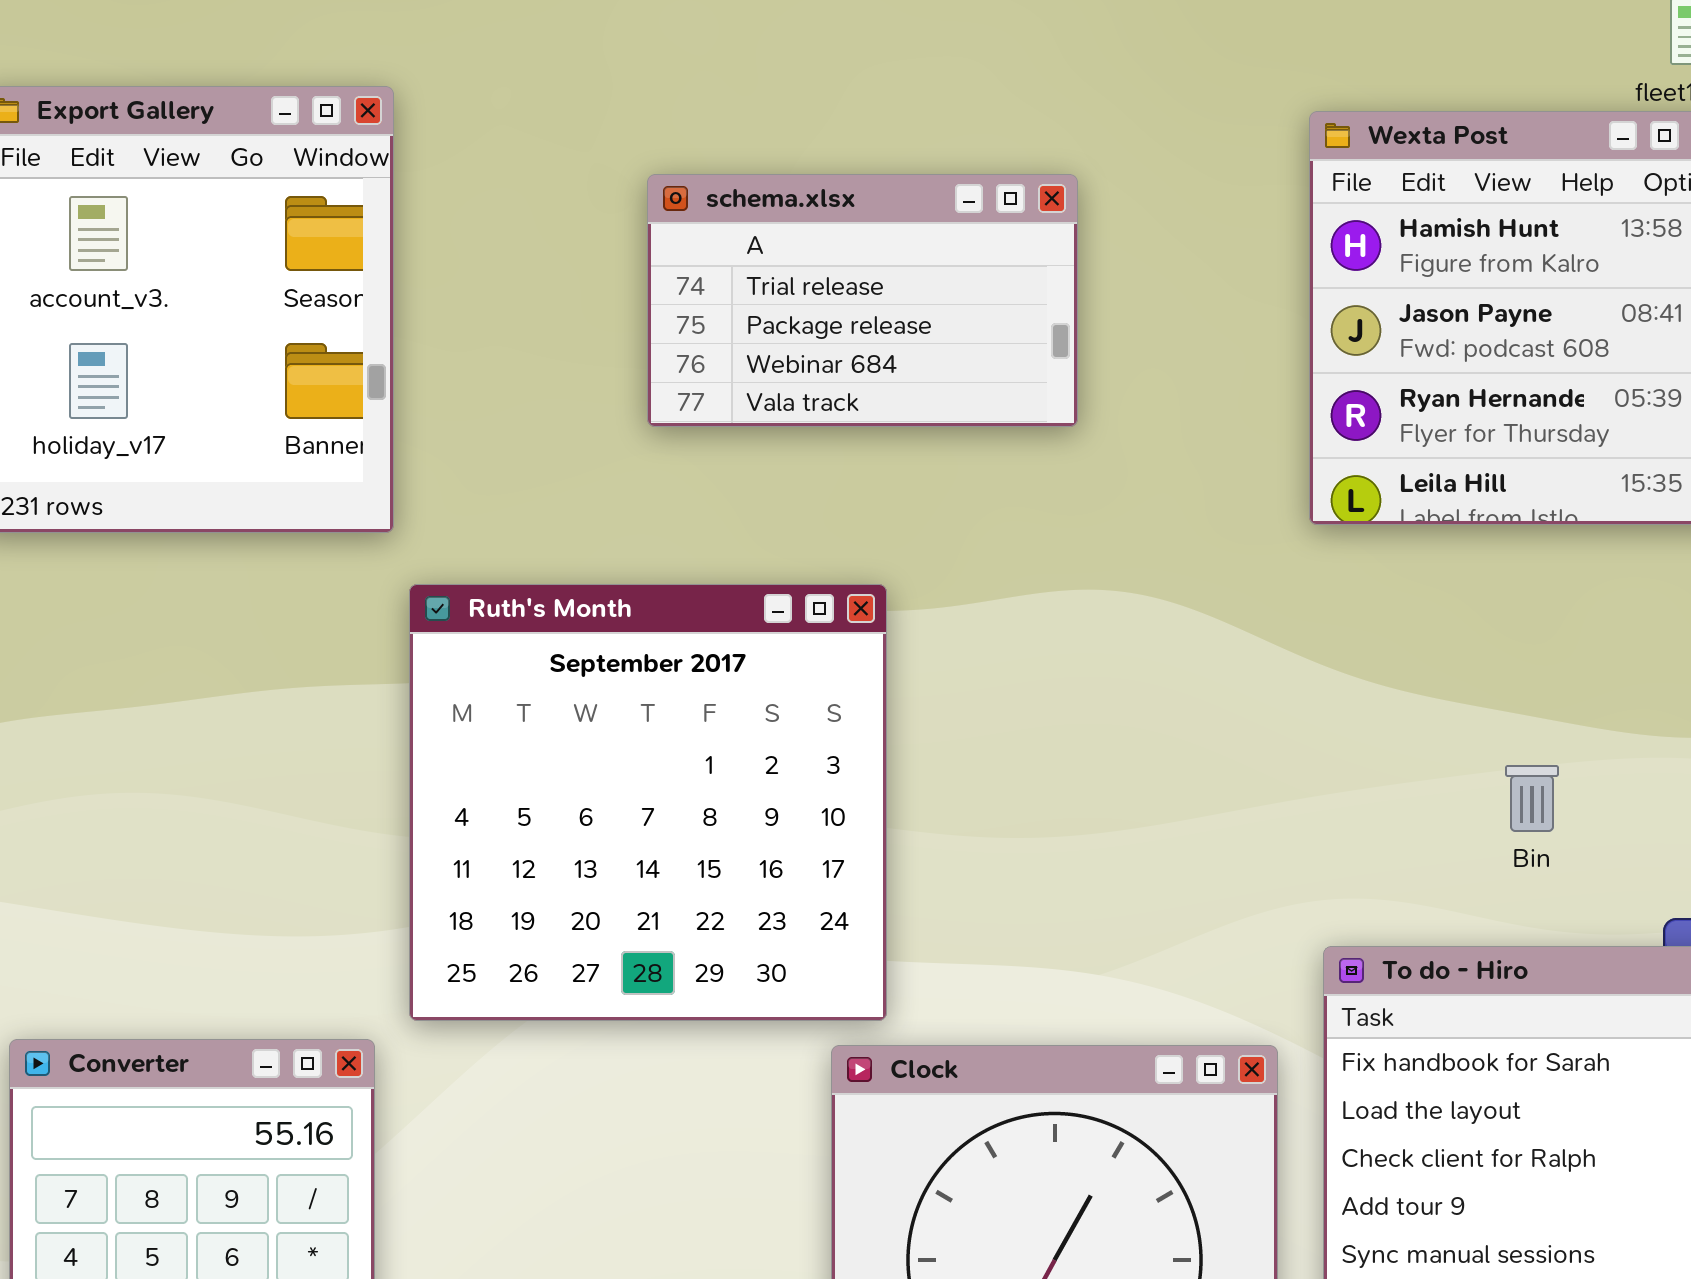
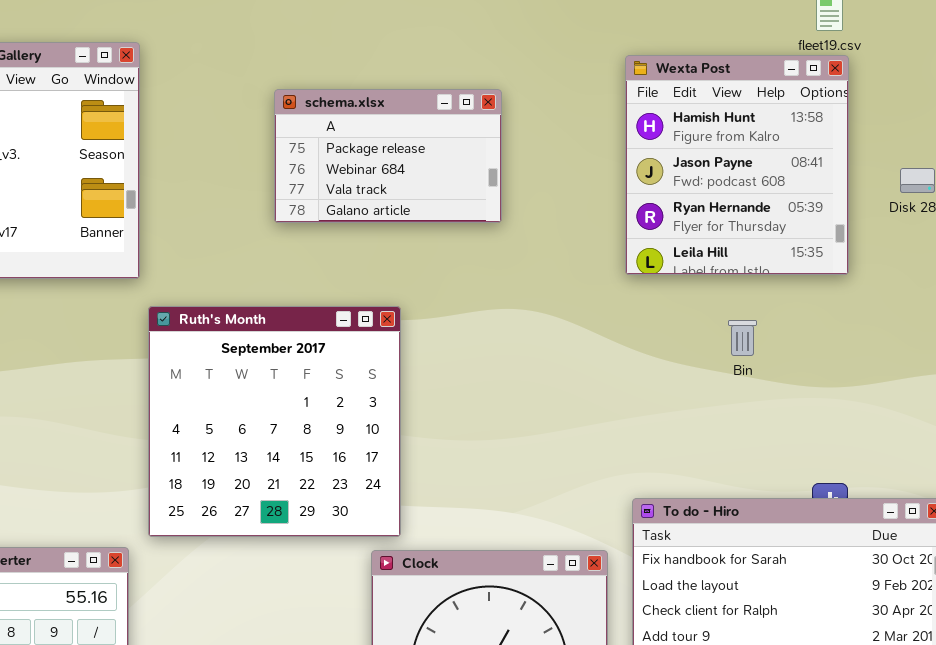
schema.xlsx: [647,174,1078,427] -> [274,89,502,223], scrolled down 1 row
Bin: [1505,765,1559,832] -> [728,320,757,356], moved

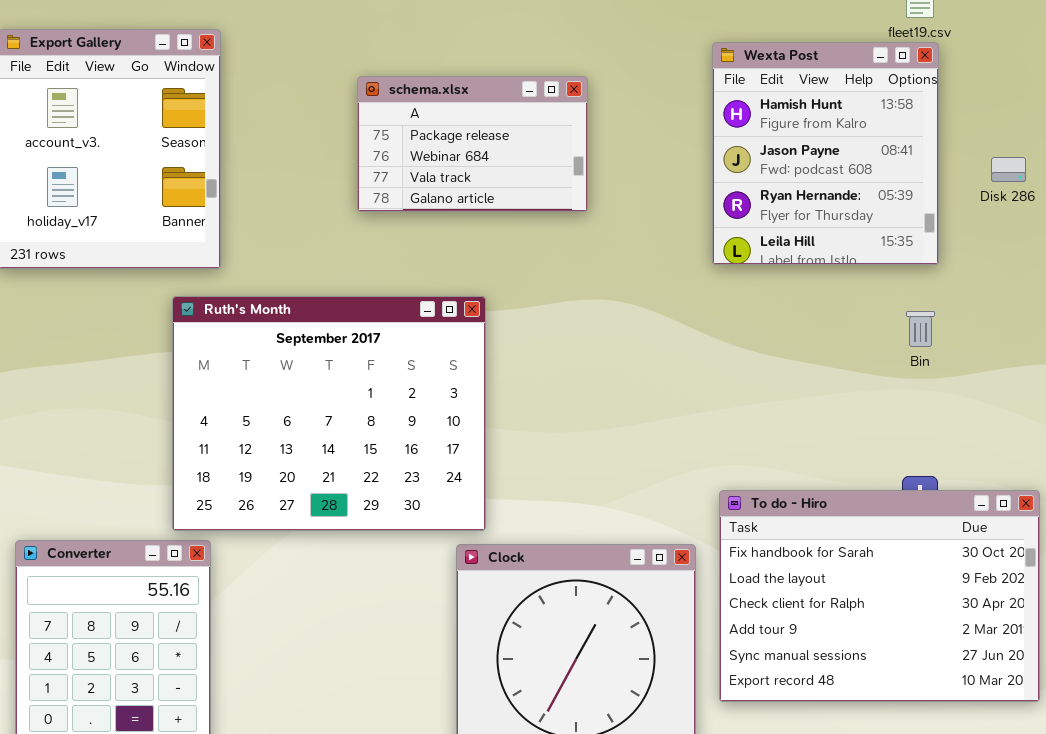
Ruth's Month: [148,306,401,537] -> [172,296,486,531], resized
Bin: [728,320,757,356] -> [906,311,935,347], moved

